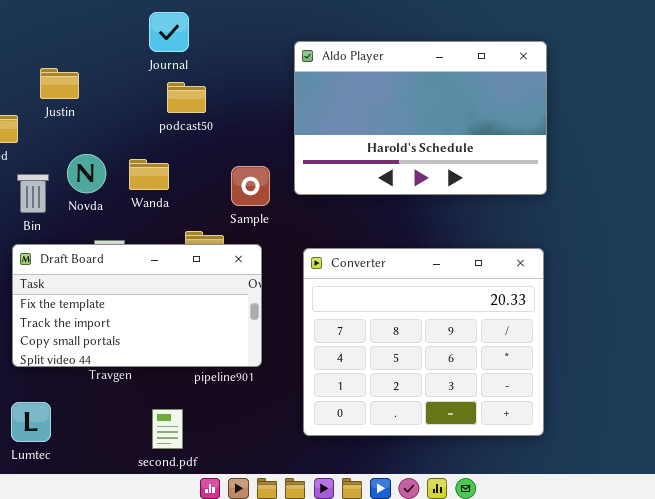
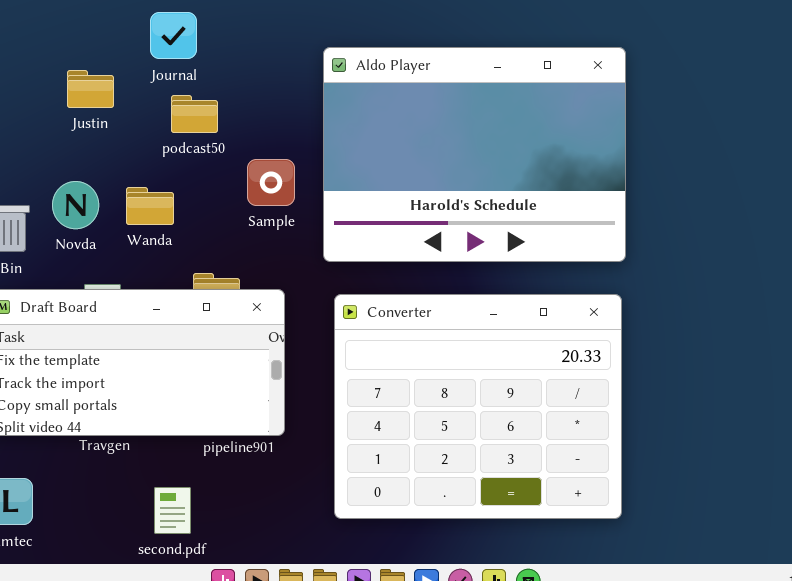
Aldo Player: [294,41,547,195] -> [323,47,626,262], resized
Justin: [40,68,79,99] -> [67,70,114,108], moved
Sample: [231,166,270,206] -> [247,159,295,206], moved

